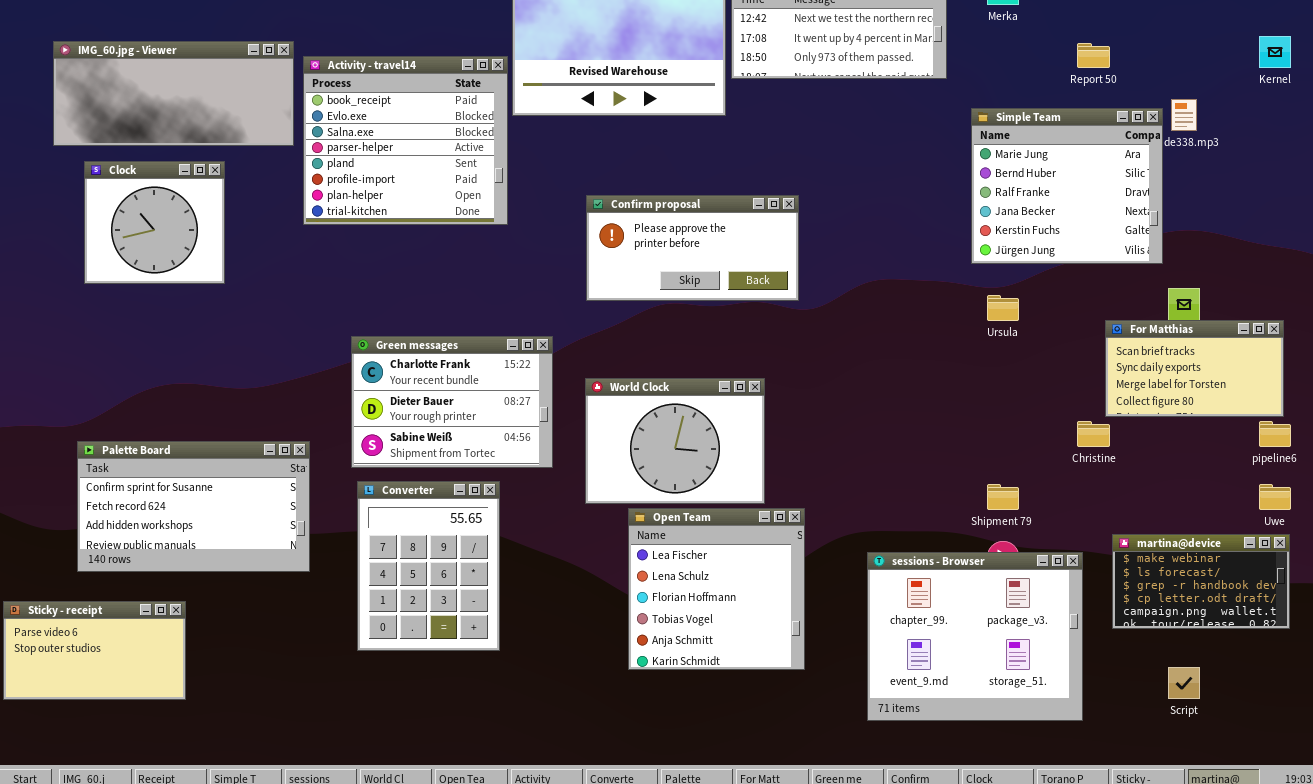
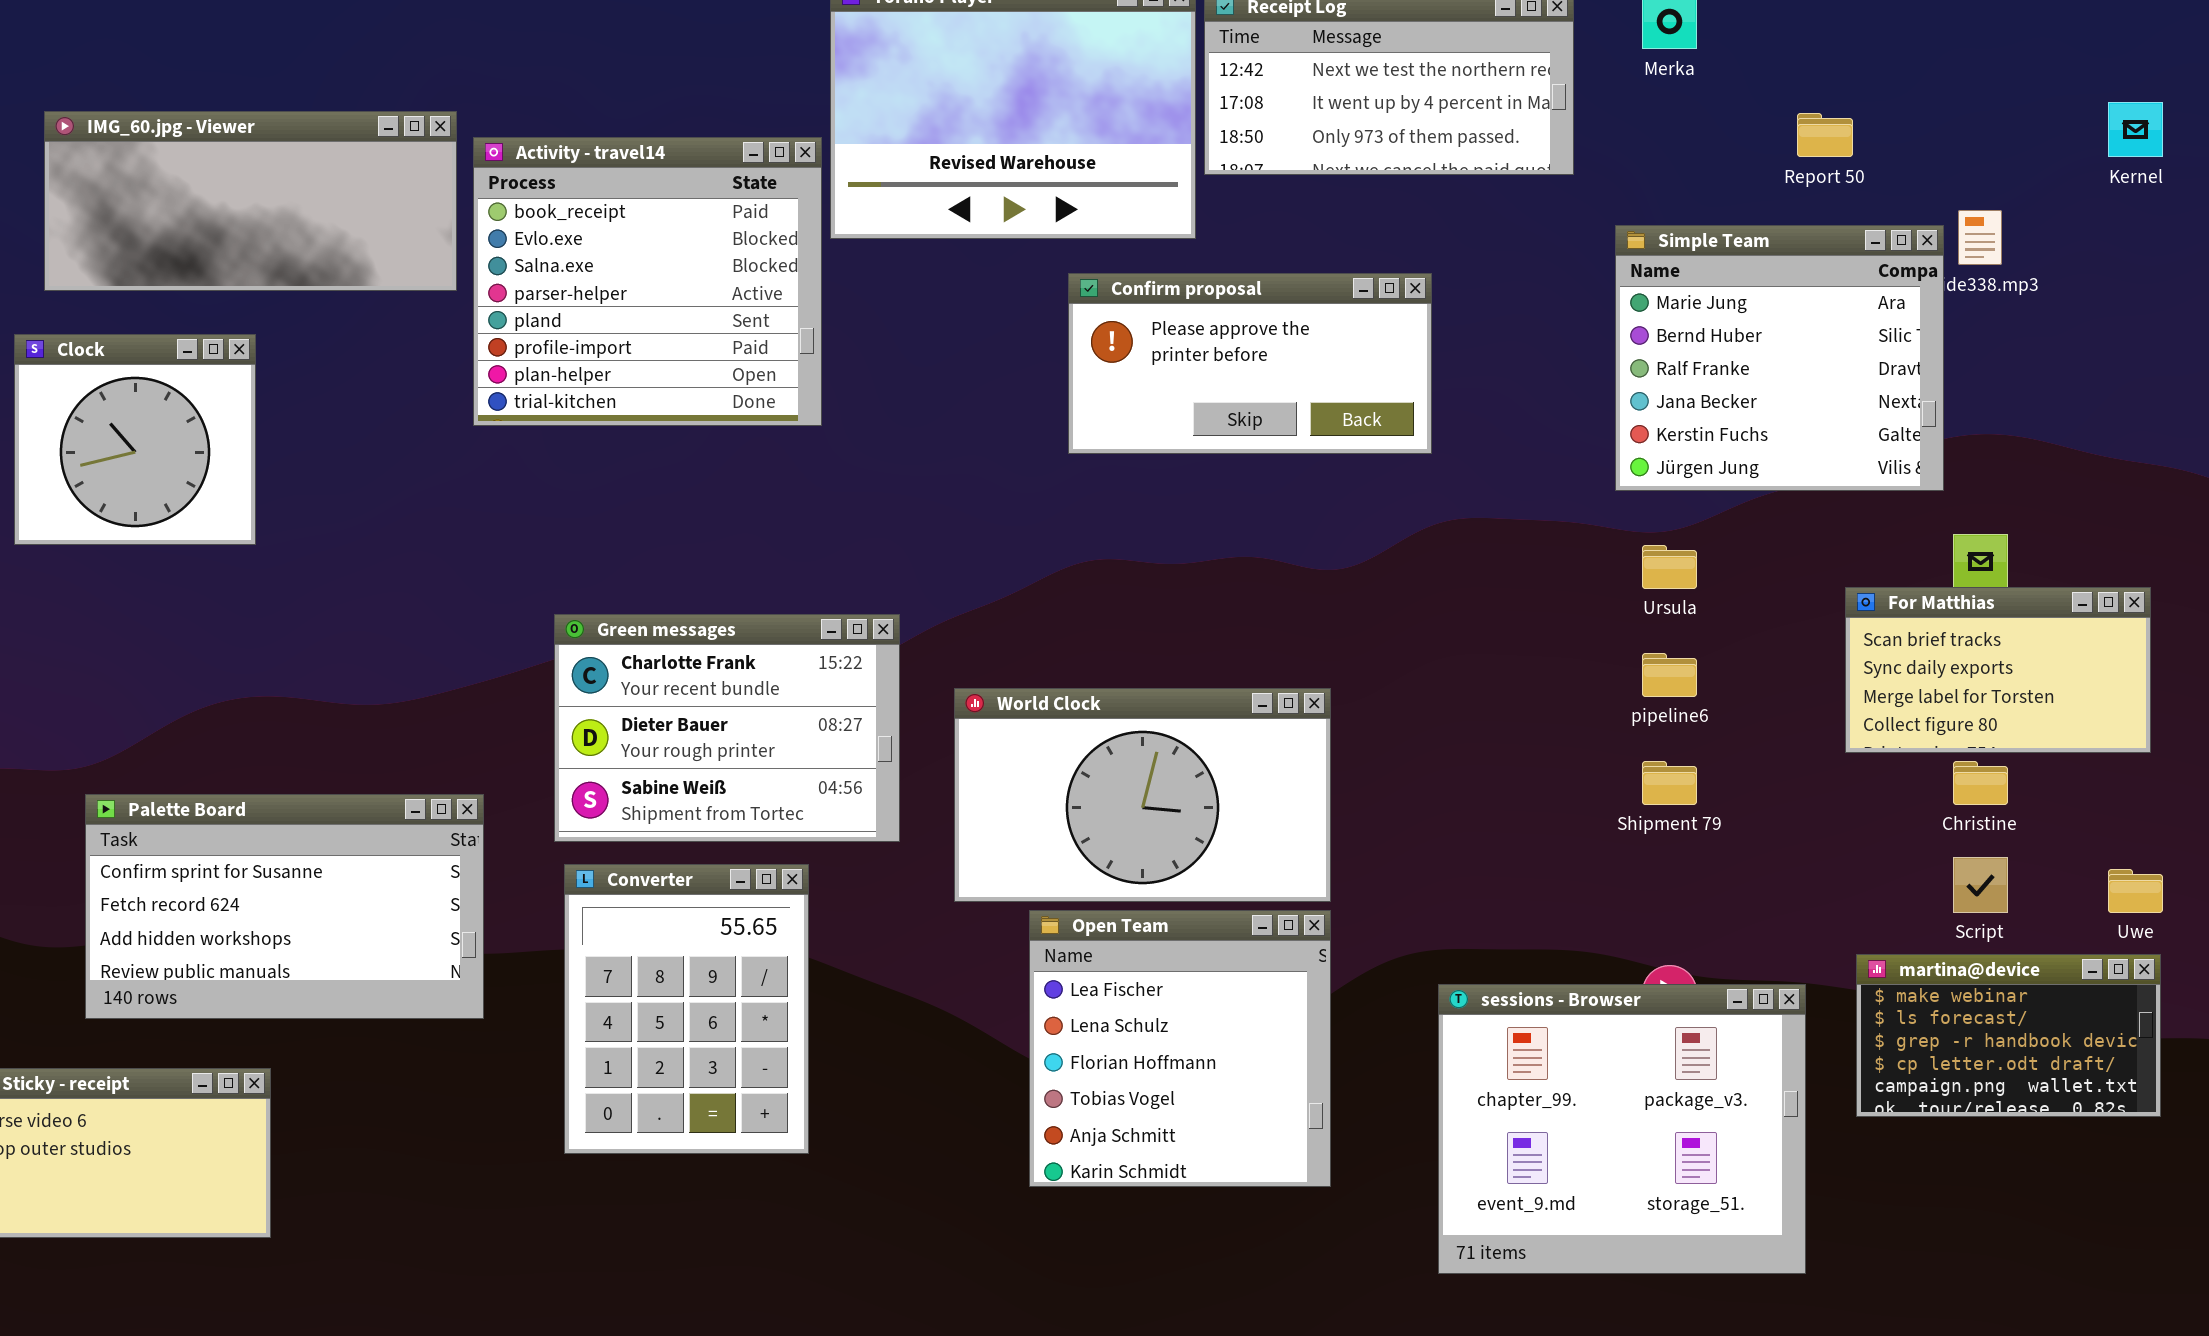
Clock: [84,161,225,284] -> [14,334,256,545], moved
Confirm proposal: [586,195,799,301] -> [1068,273,1432,454], moved
World Clock: [585,378,765,504] -> [954,688,1331,902], resized
Christine: [1077,421,1110,447] -> [1953,761,2008,805], moved
pipeline6: [1259,421,1291,447] -> [1642,653,1697,697], moved
Shipment 79: [987,484,1019,510] -> [1642,761,1697,805], moved
Script: [1168,667,1200,699] -> [1953,857,2008,913], moved

